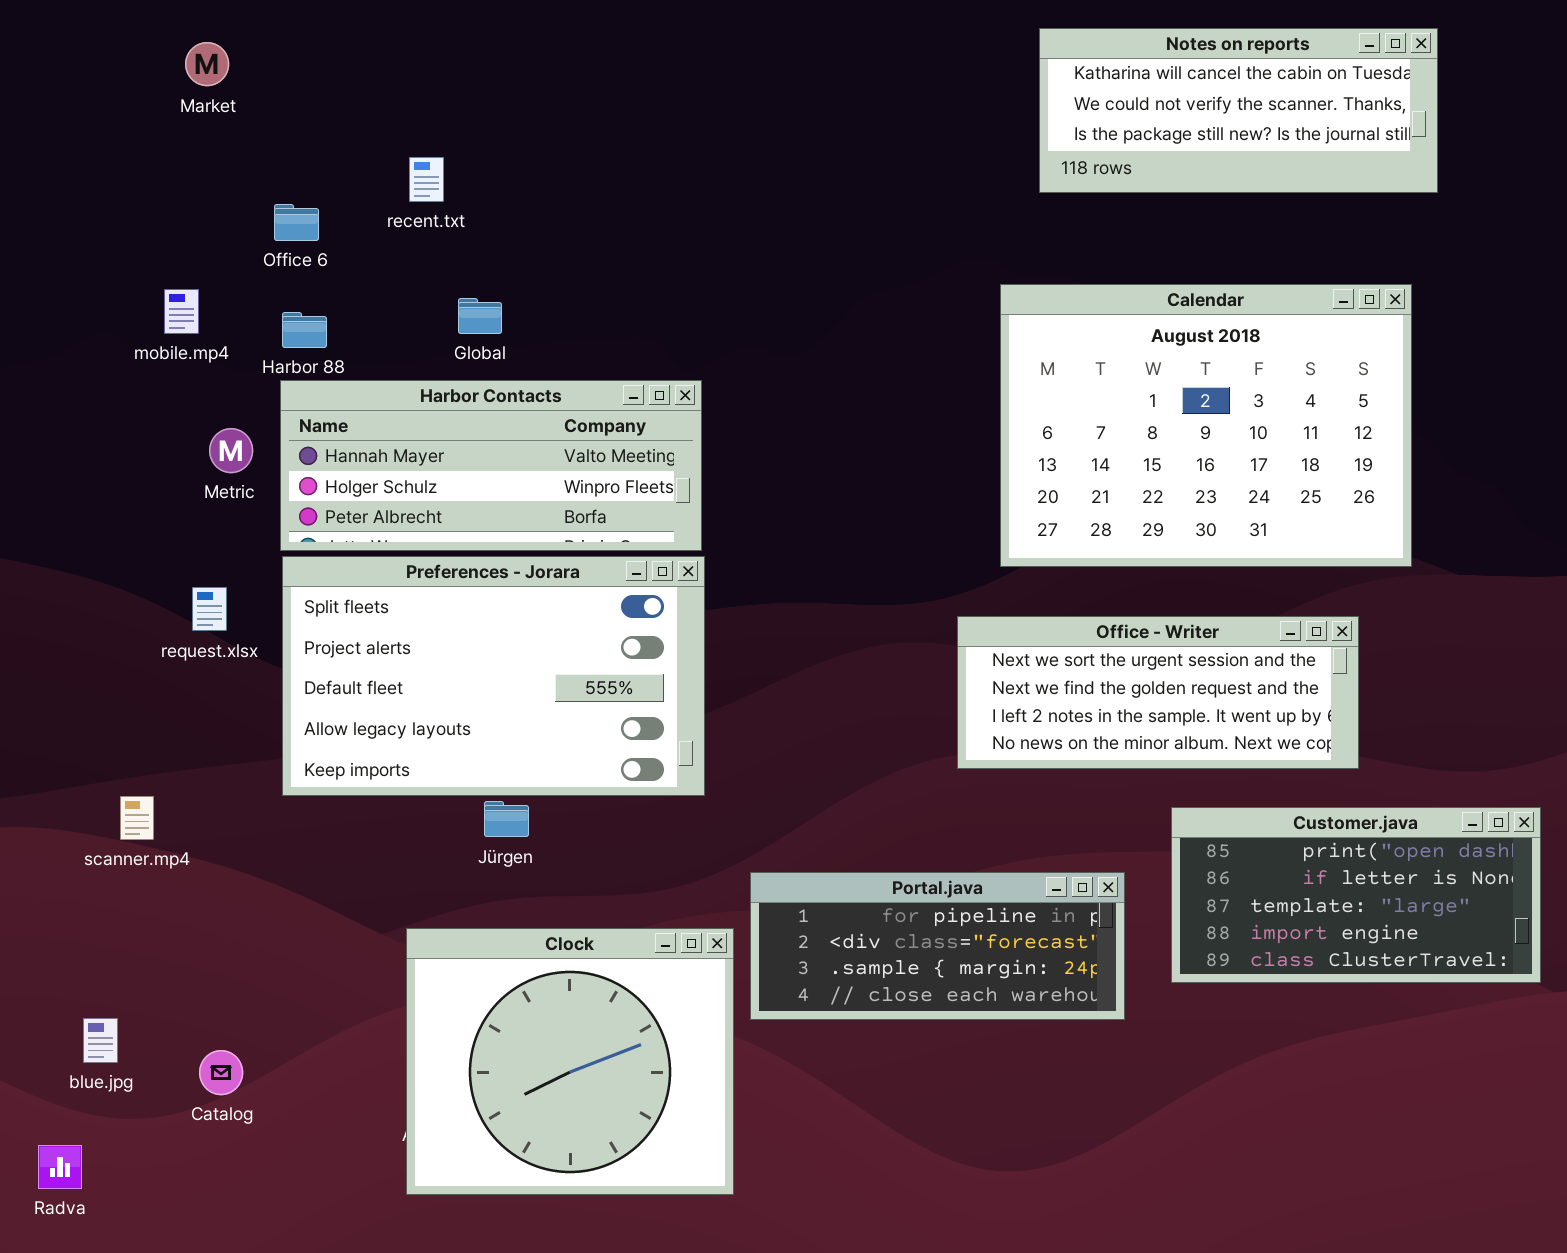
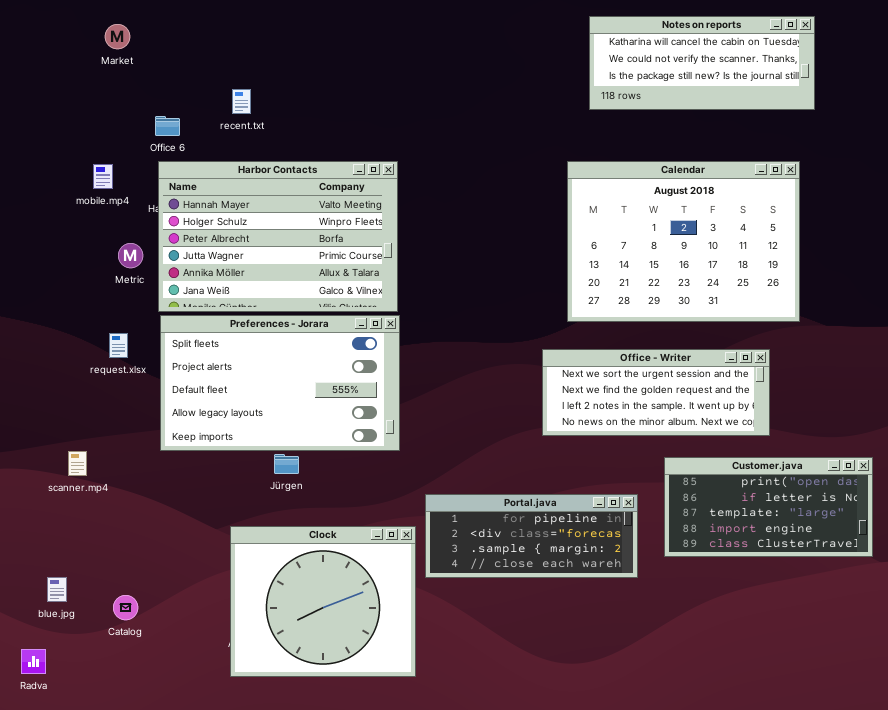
Harbor Contacts: [280,380,702,551] -> [158,161,398,312], resized

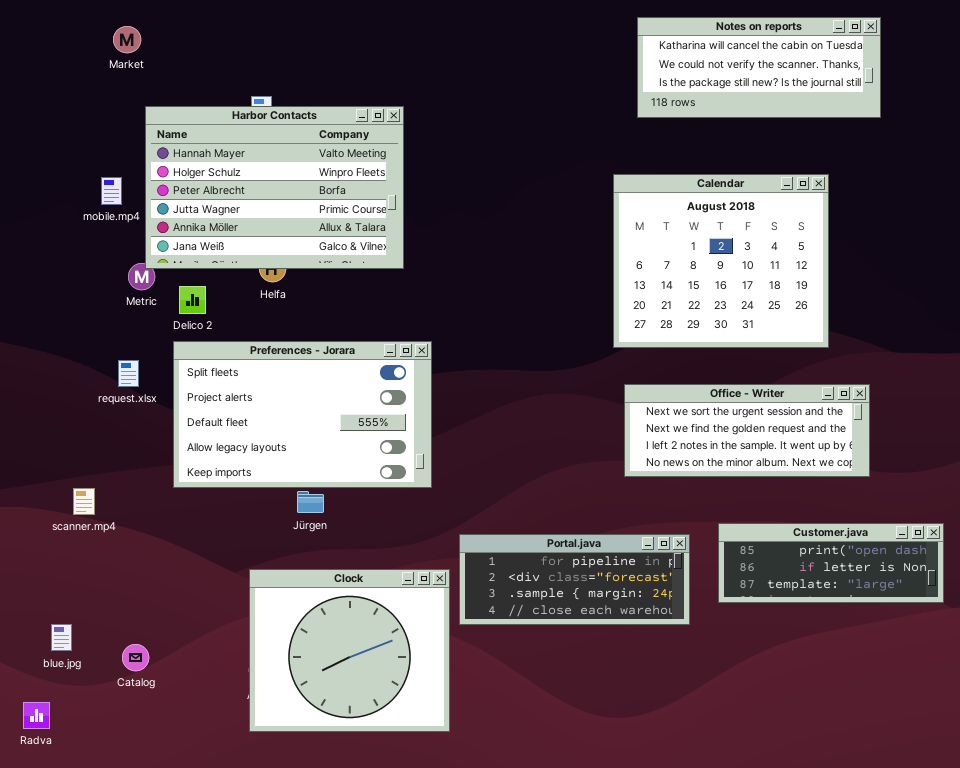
Harbor Contacts: [158,161,398,312] -> [145,106,404,269], moved
Calendar: [567,161,800,322] -> [613,174,829,348], resized
Office - Writer: [542,349,770,436] -> [624,384,870,477], moved
Customer.java: [664,457,873,557] -> [718,523,944,603], resized

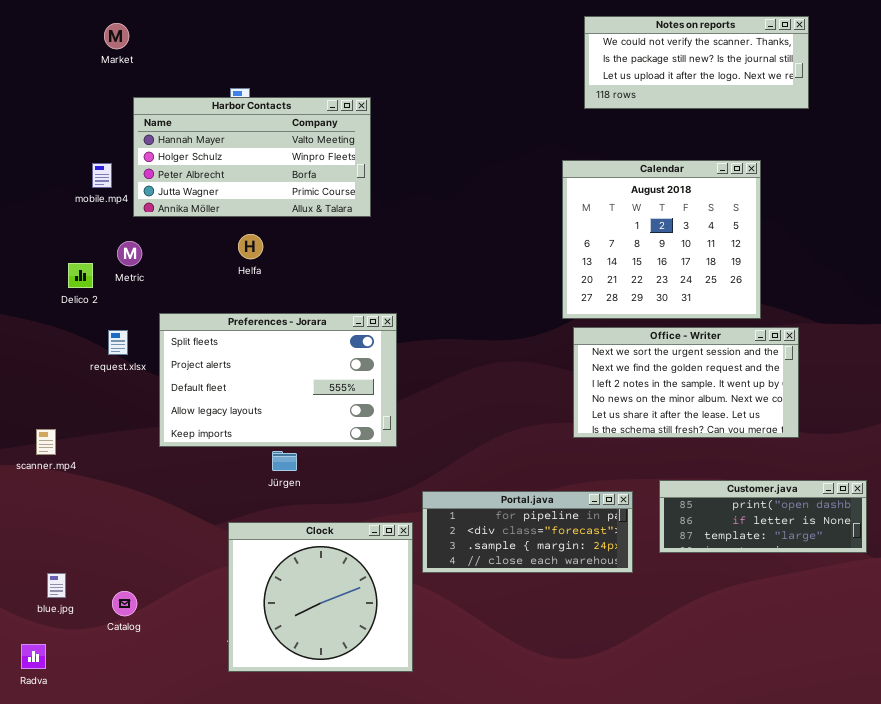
Notes on reports: [637,17,881,118] -> [584,16,809,109], scrolled down 1 row
Harbor Contacts: [145,106,404,269] -> [133,97,371,217], resized
Delico 2: [179,286,206,314] -> [68,263,93,288], moved
Office - Writer: [624,384,870,477] -> [573,327,799,438], resized
scanner.mp4: [73,488,95,515] -> [36,429,56,455], moved

